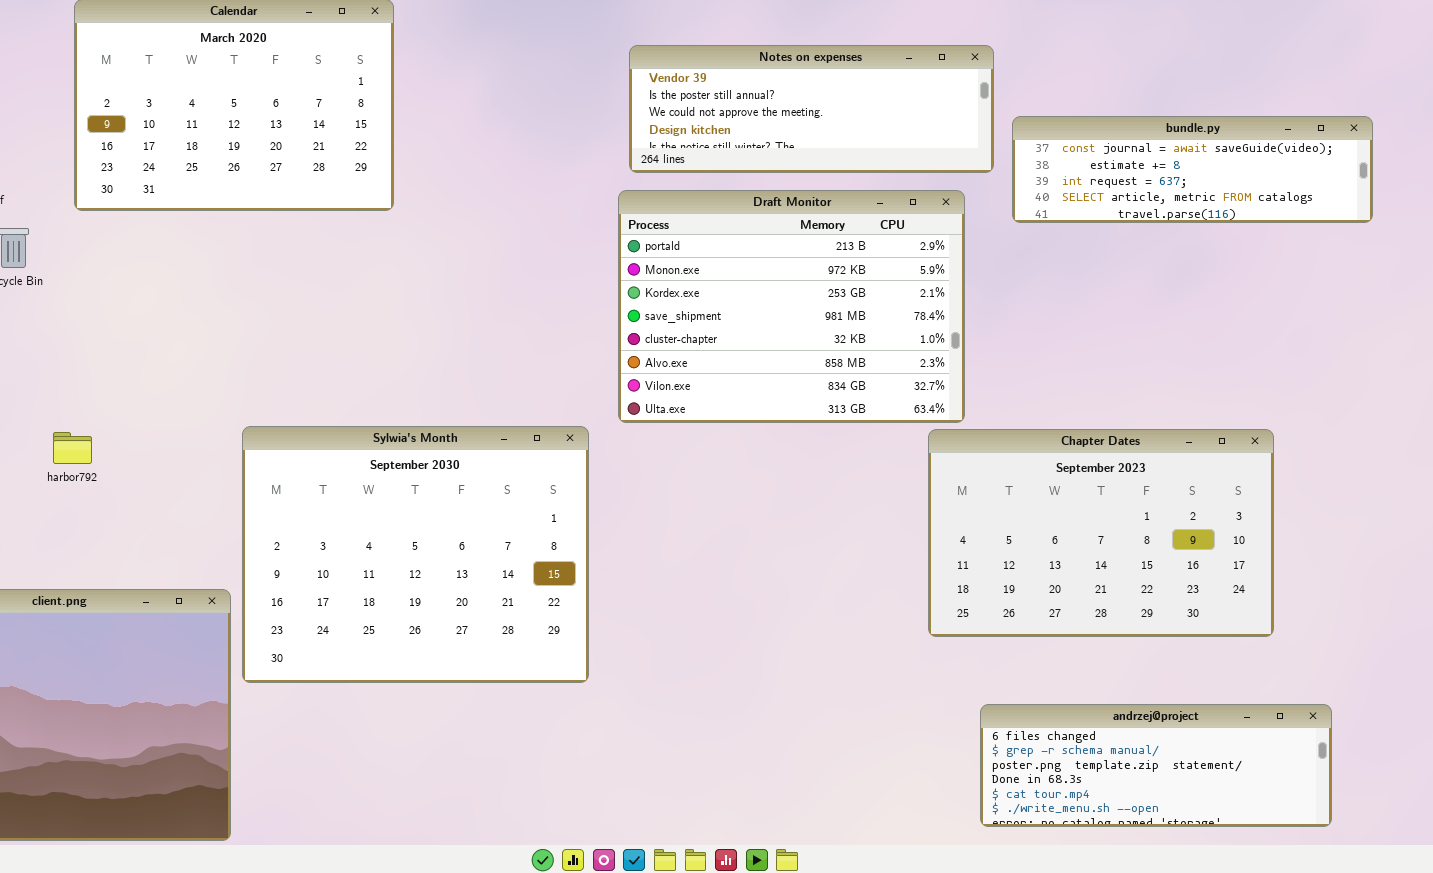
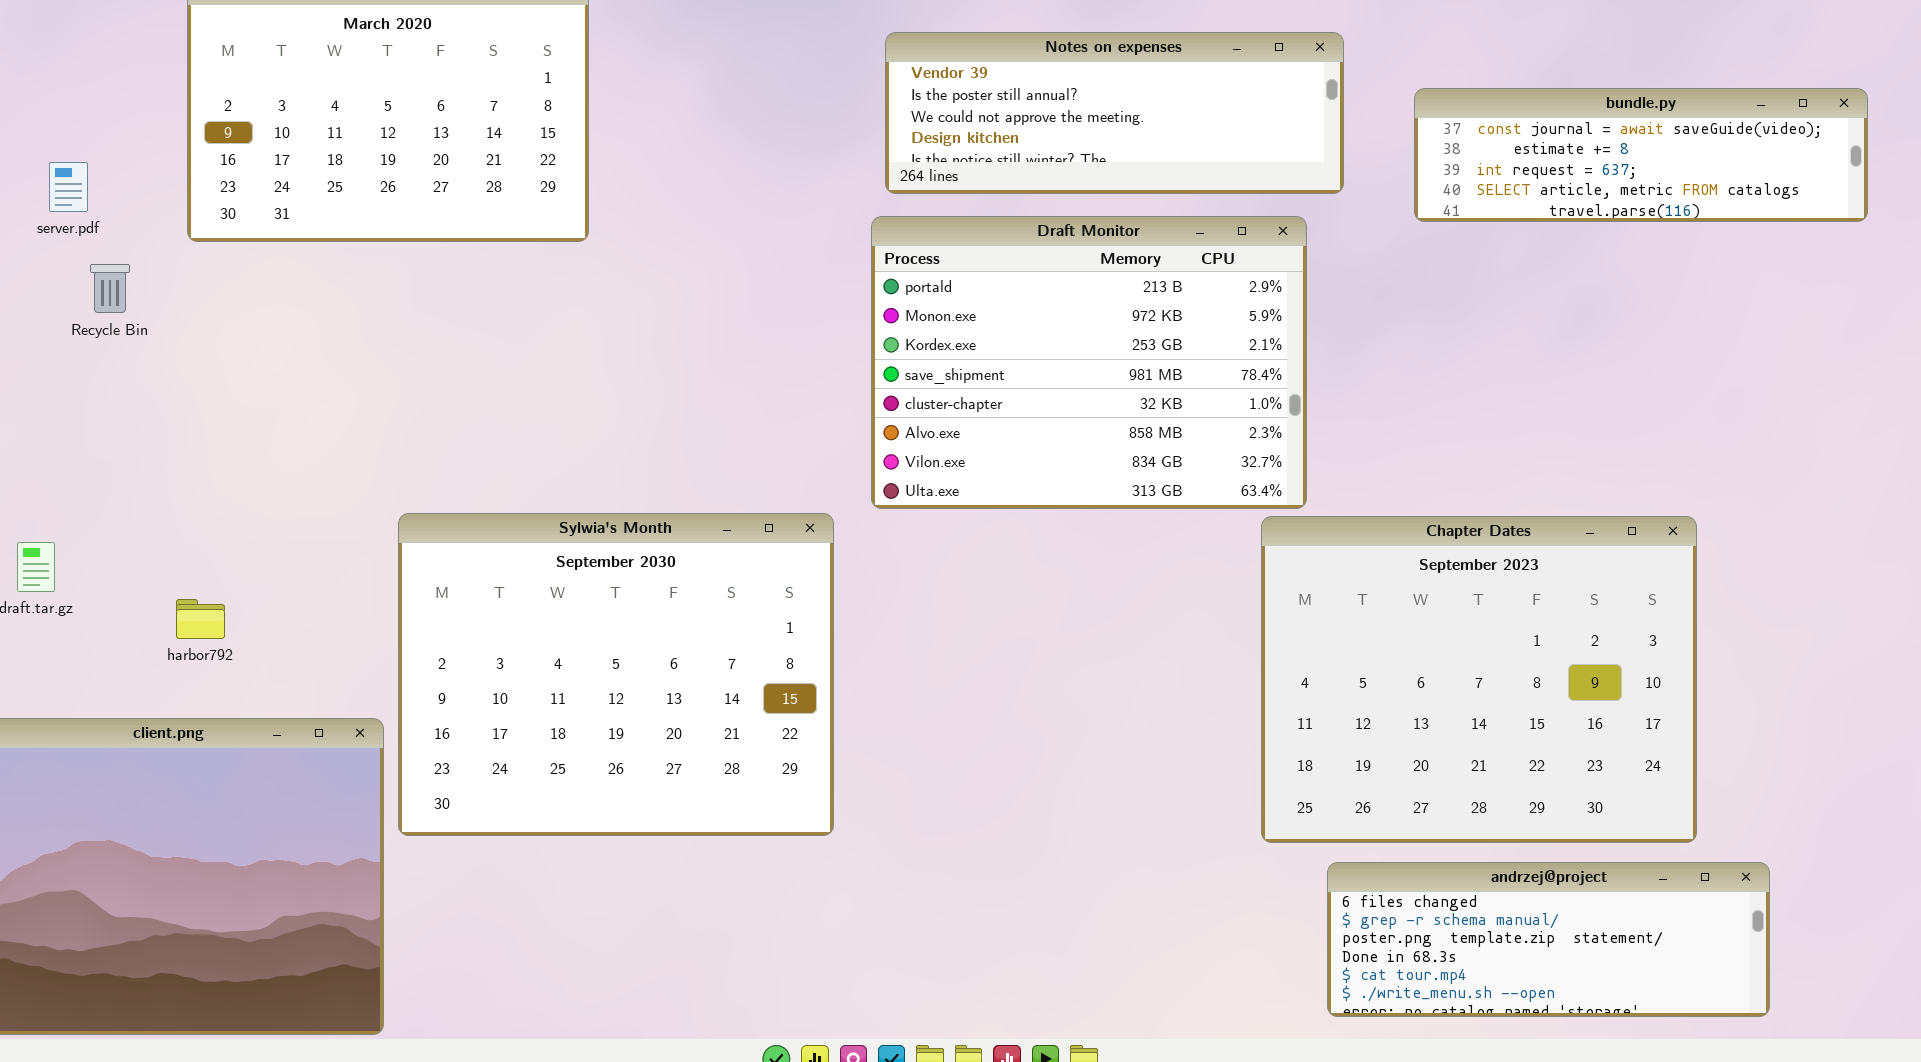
bundle.py: [1012,116,1373,223] -> [1414,88,1868,222], moved
Chapter Dates: [928,429,1274,637] -> [1261,516,1697,843], resized
harbor792: [53,432,92,464] -> [176,599,225,639], moved

